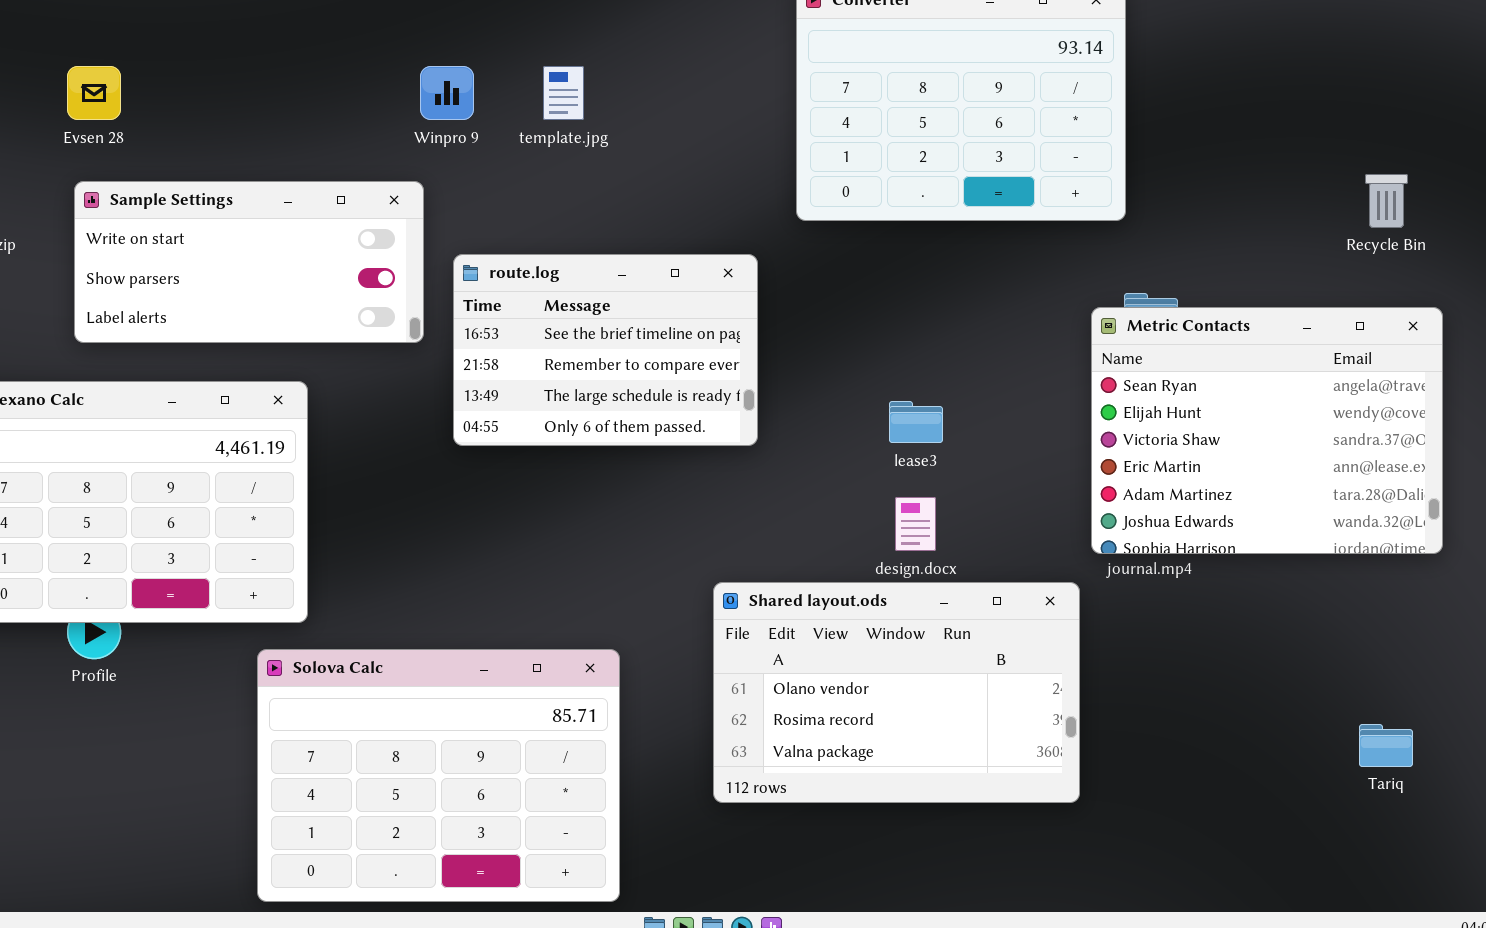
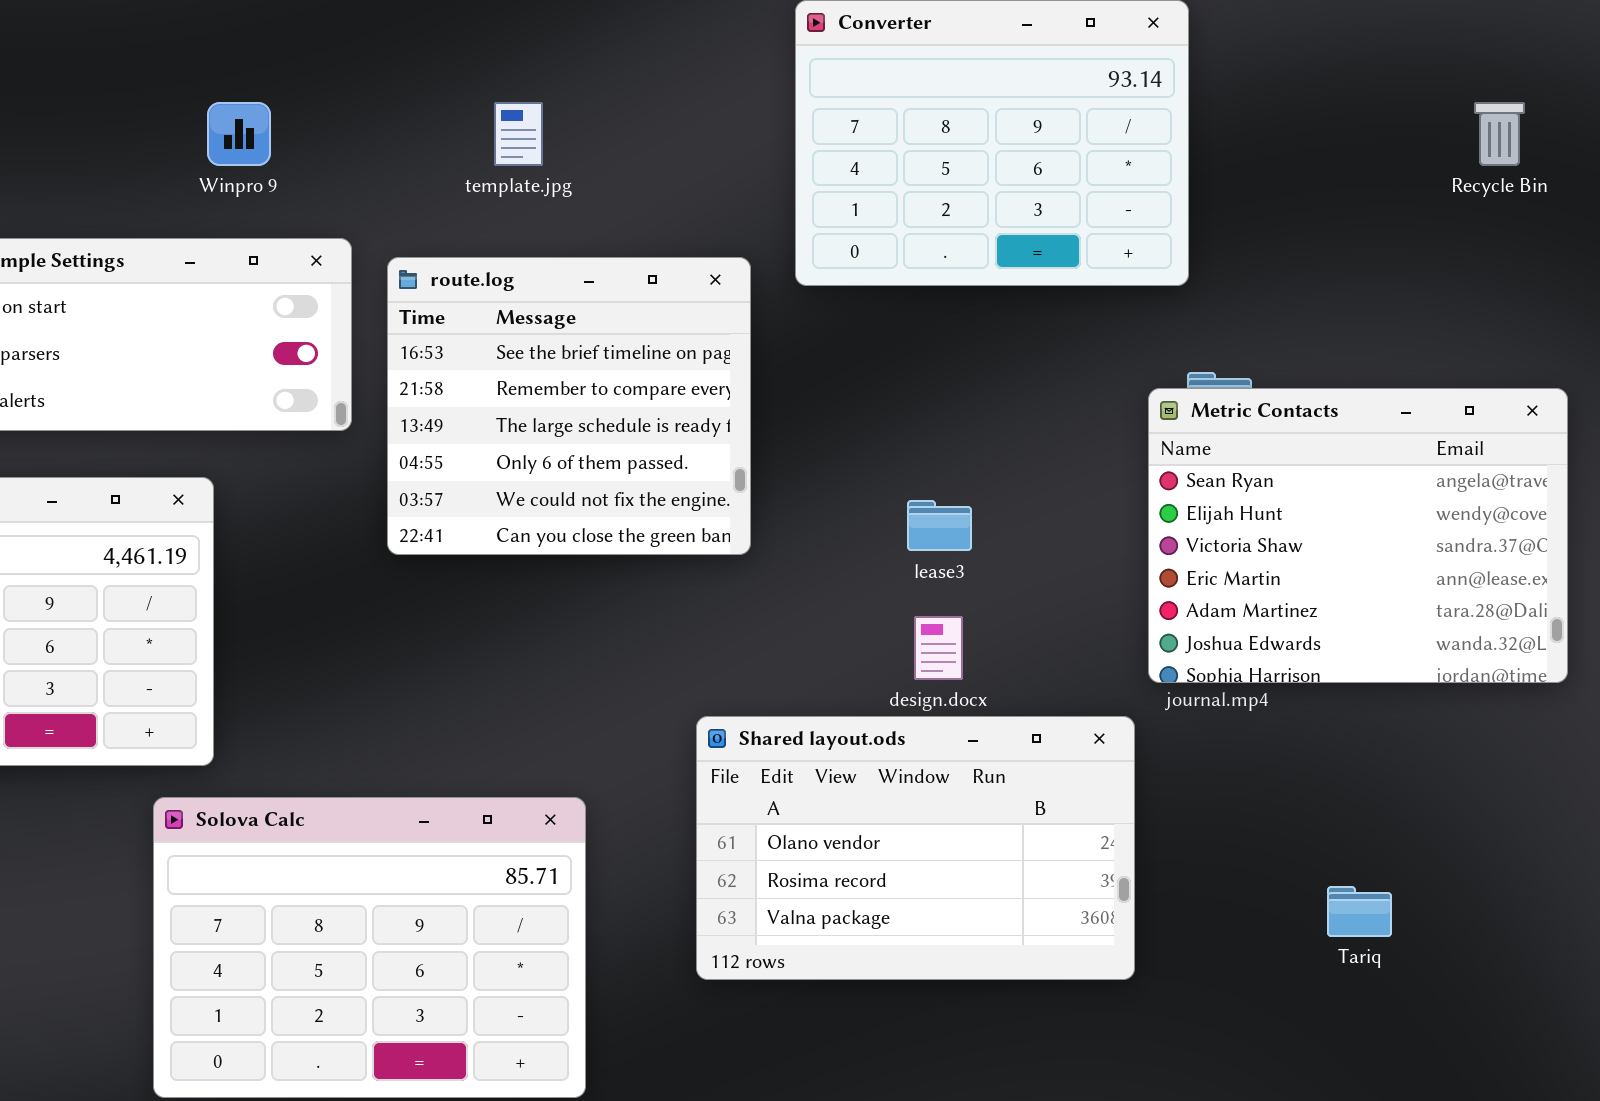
Winpro 9: [420,66,474,120] -> [207,102,271,166], moved
Recycle Bin: [1365,174,1408,228] -> [1474,102,1525,166], moved
route.log: [453,254,758,446] -> [387,257,751,555], resized
Tariq: [1359,724,1413,767] -> [1327,886,1392,937], moved

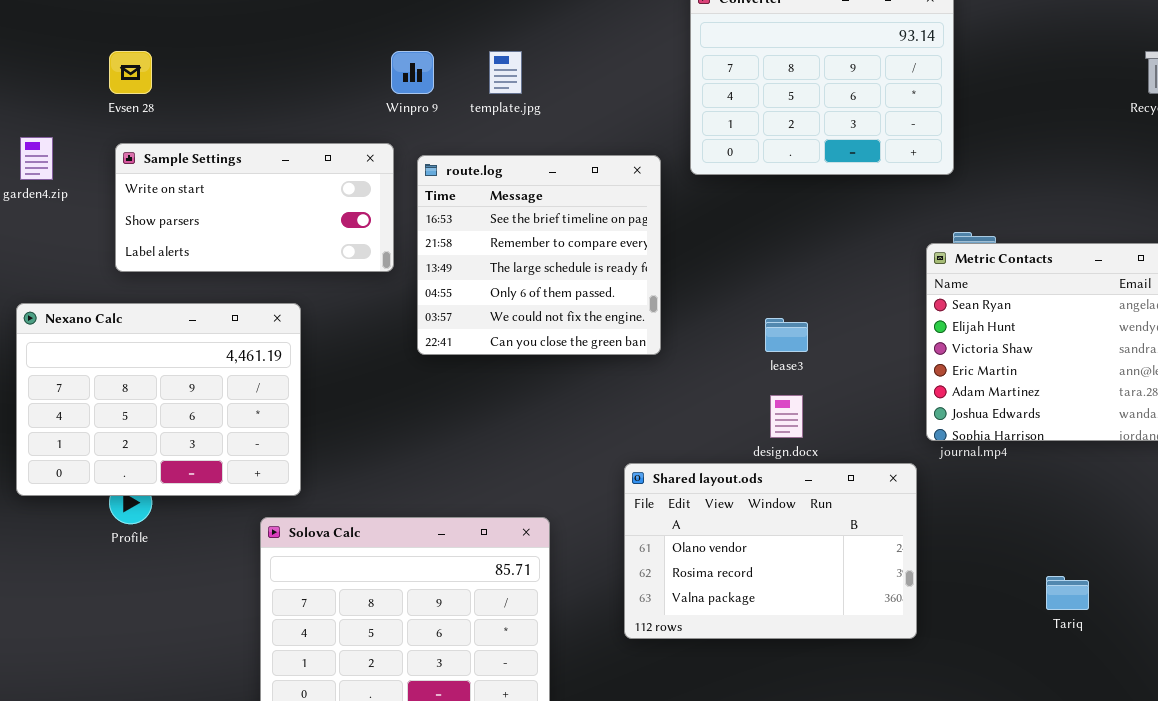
Winpro 9: [207,102,271,166] -> [391,51,434,94], moved

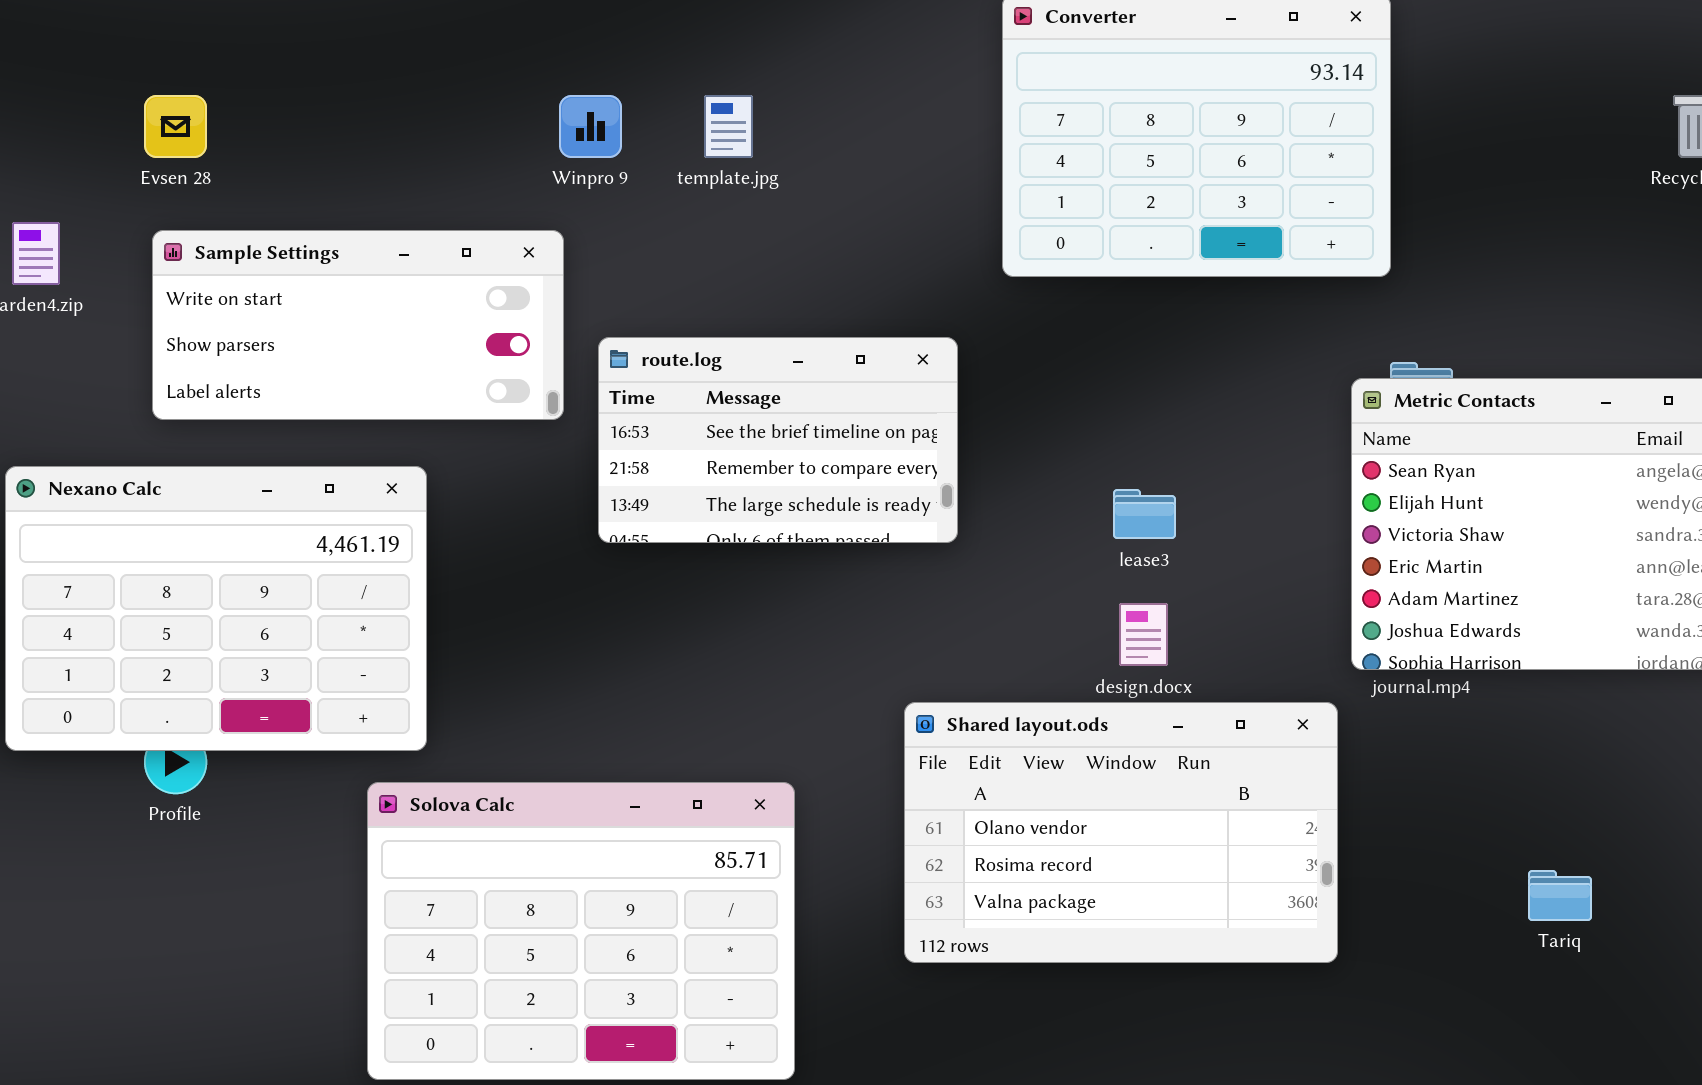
route.log: [417,155,661,355] -> [598,337,958,543], resized

